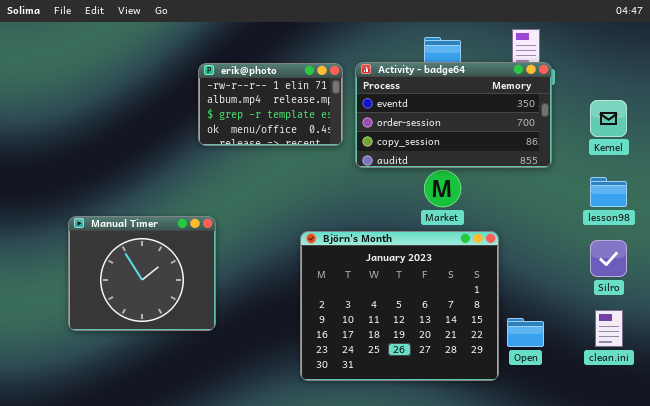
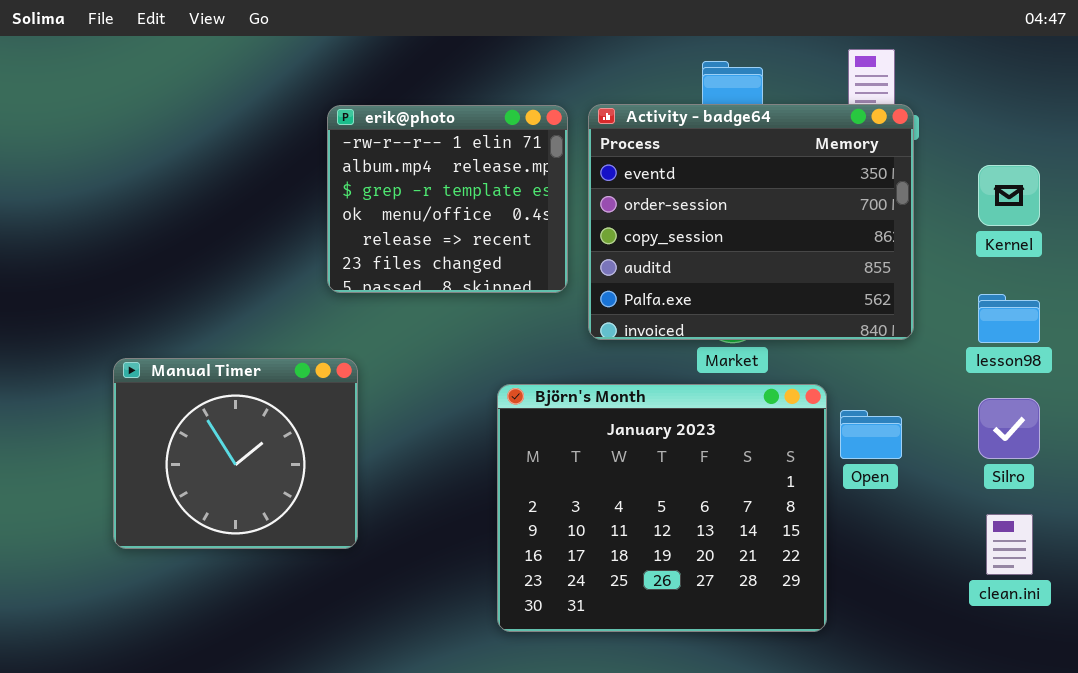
Activity - badge64: [355,62,552,168] -> [588,104,914,340], resized
erik@photo: [198,63,343,146] -> [327,105,568,293], resized
Open: [507,318,544,347] -> [840,410,902,459], moved

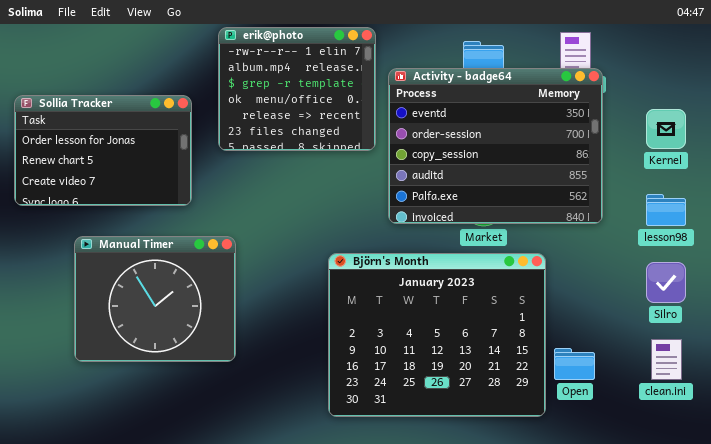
erik@photo: [327,105,568,293] -> [218,27,376,151], moved
Sollia Tracker: none -> [14,95,192,206], opened
Open: [840,410,902,459] -> [554,348,595,380], moved

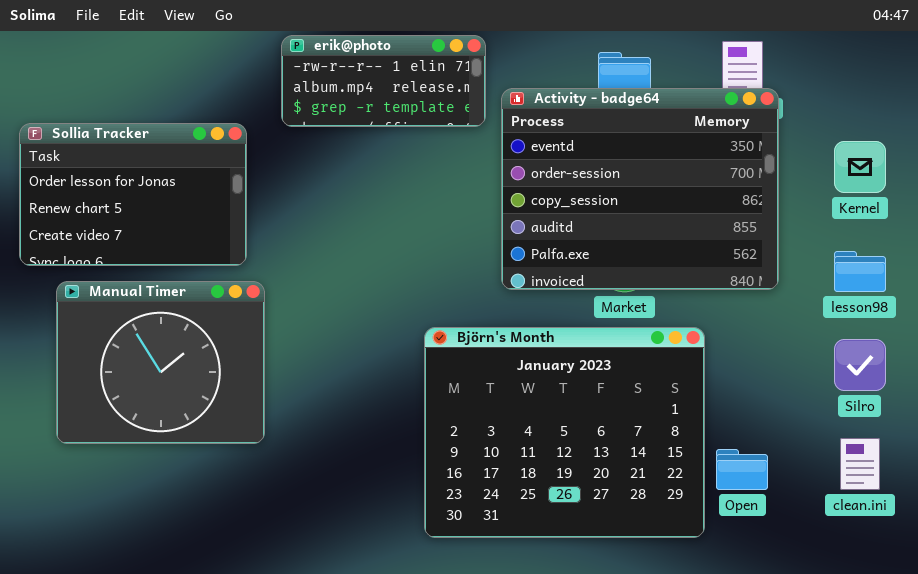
erik@photo: [218,27,376,151] -> [281,35,486,127], resized
Manual Timer: [74,236,236,362] -> [56,281,265,444], moved

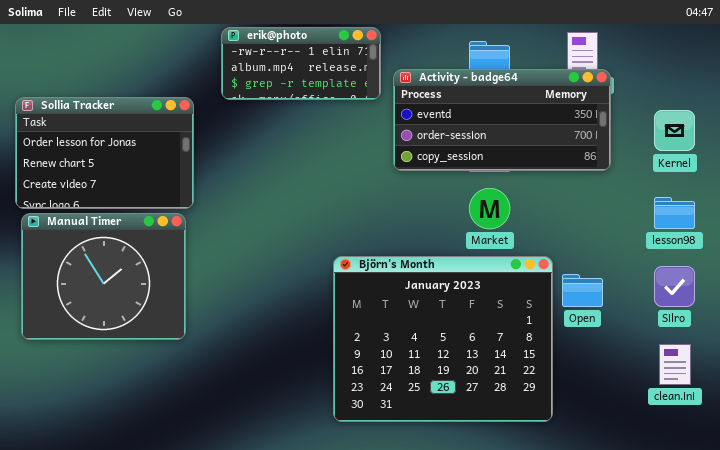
Activity - badge64: [501,88,779,290] -> [393,69,611,171], resized
Manual Timer: [56,281,265,444] -> [21,213,186,340], moved
Open: [716,449,768,490] -> [562,274,603,307], moved

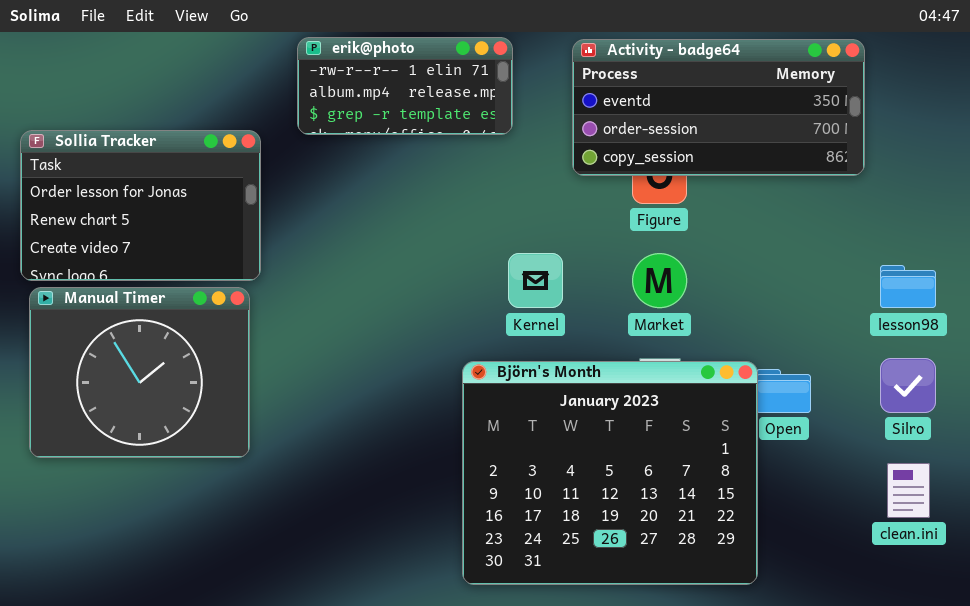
Activity - badge64: [393,69,611,171] -> [572,39,865,176], moved
Kernel: [654,110,695,151] -> [508,253,563,308], moved
Björn's Month: [333,256,553,422] -> [462,361,758,585], moved

